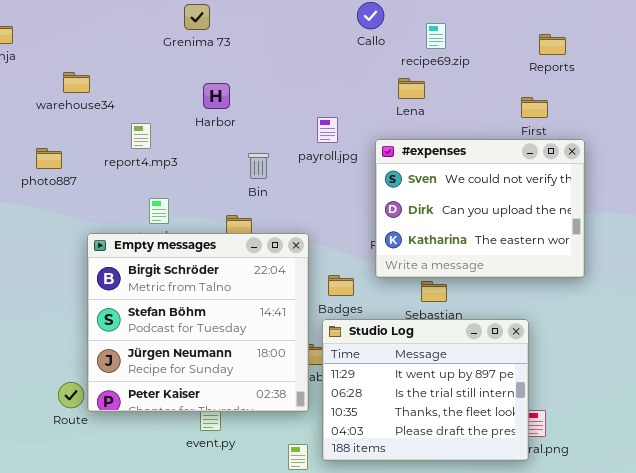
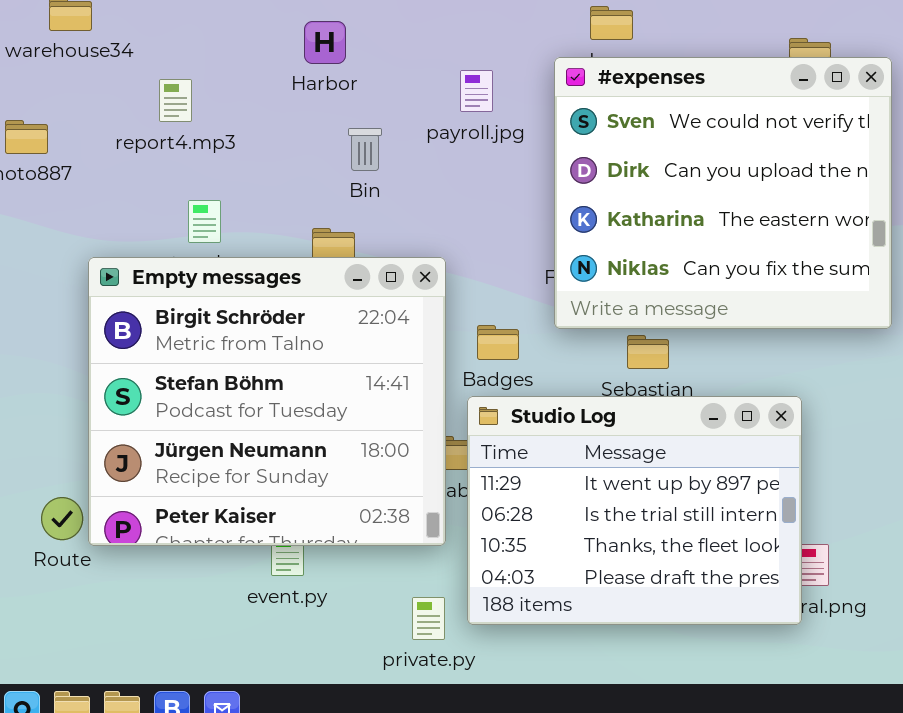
Harbor: [203,83,230,109] -> [304,21,346,64], moved
#expenses: [375,139,585,278] -> [554,57,892,329], resized

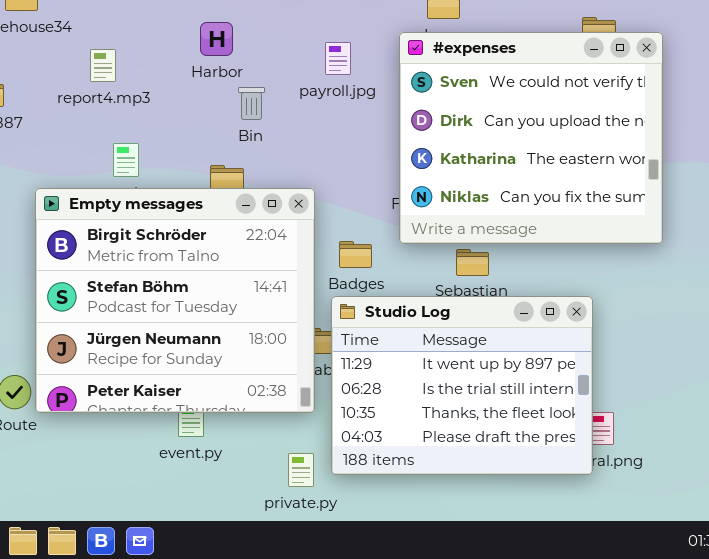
Harbor: [304,21,346,64] -> [200,22,233,56], moved

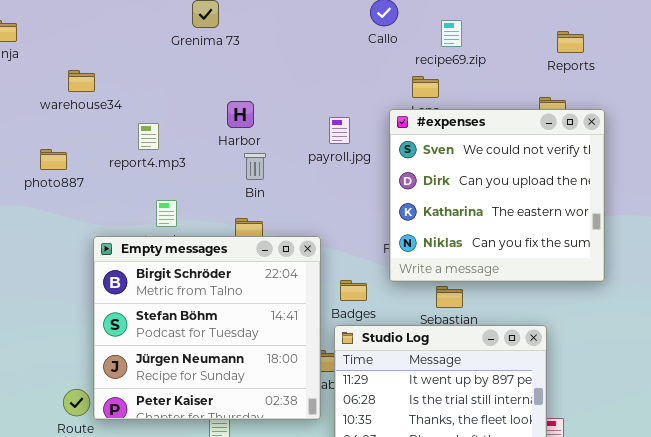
Bin: [238,87,265,120] -> [244,153,266,180], moved

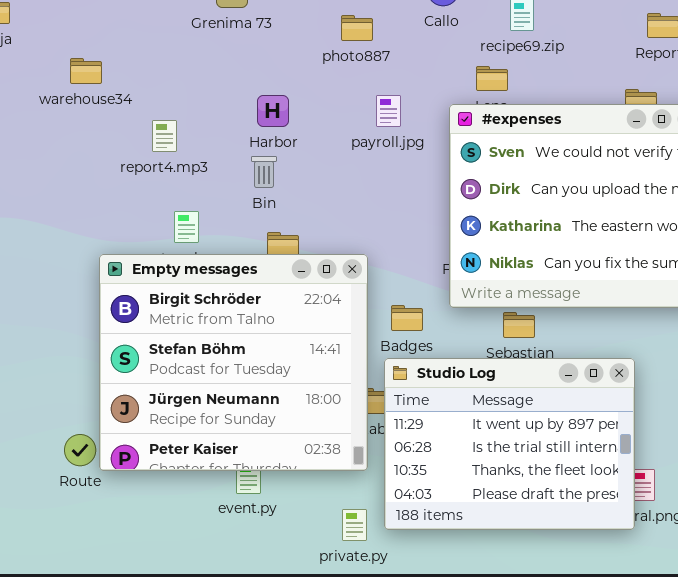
payroll.jpg: [329,117,350,144] -> [376,95,401,127], moved
photo887: [40,149,67,170] -> [341,15,373,41], moved
Bin: [244,153,266,180] -> [251,156,277,188], moved

